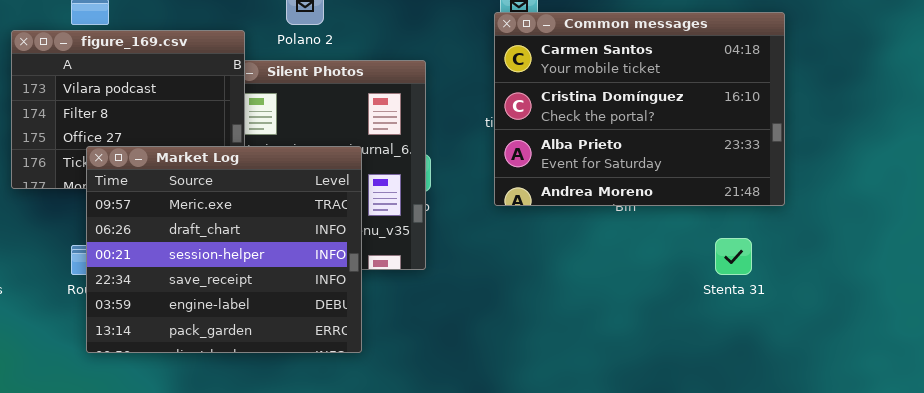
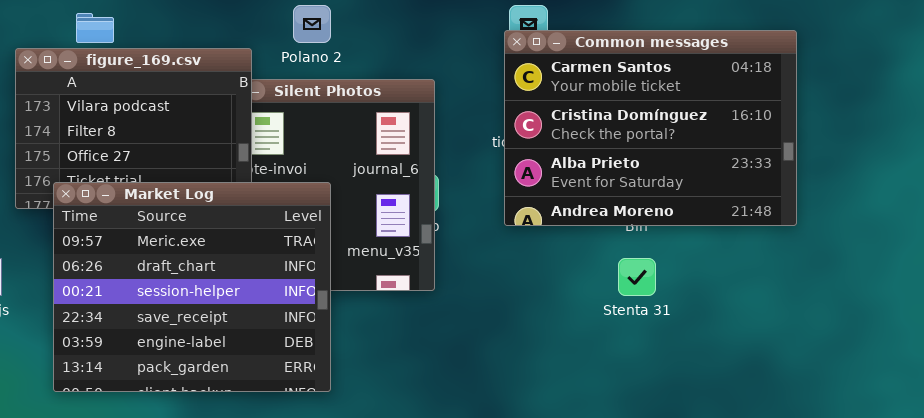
Market Log: [86,146,362,353] -> [53,182,331,392], moved
Stenta 31: [715,238,752,275] -> [618,258,656,296], moved

